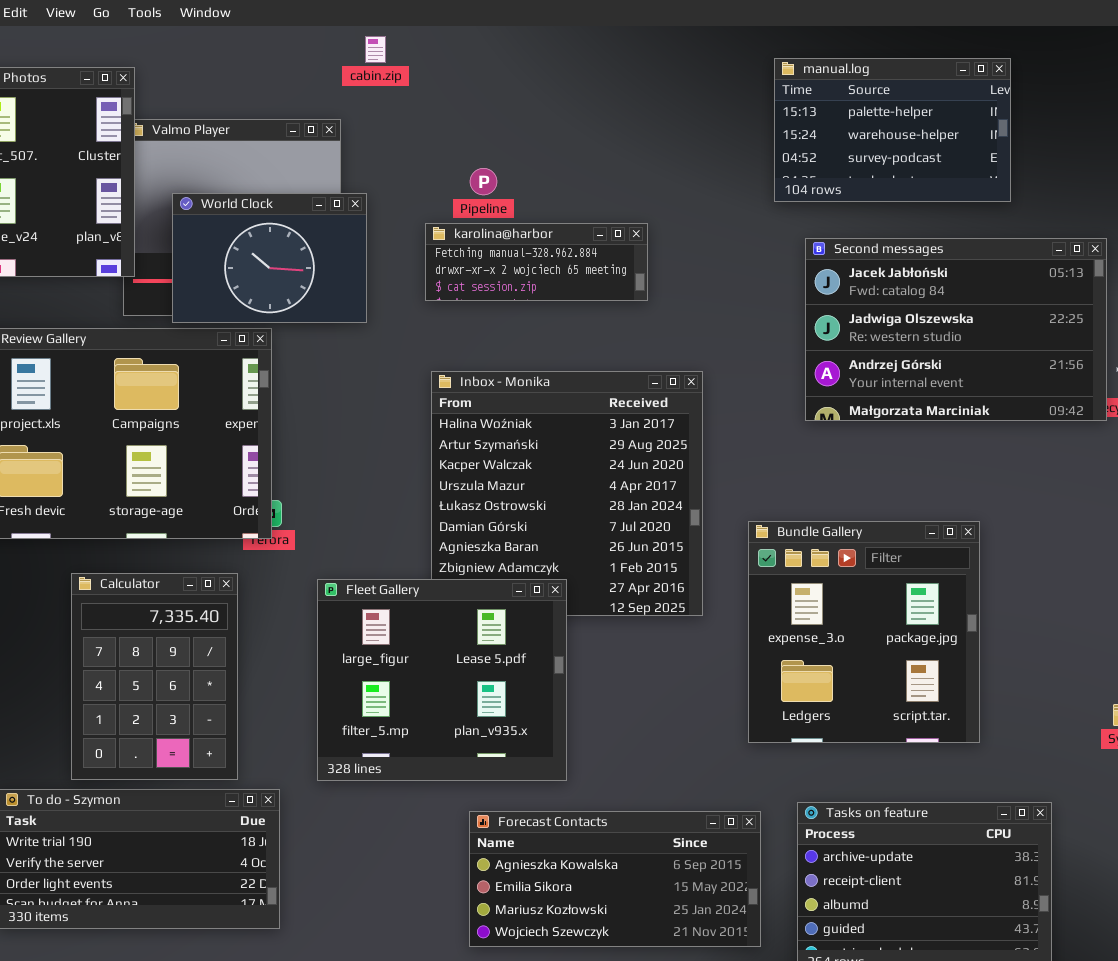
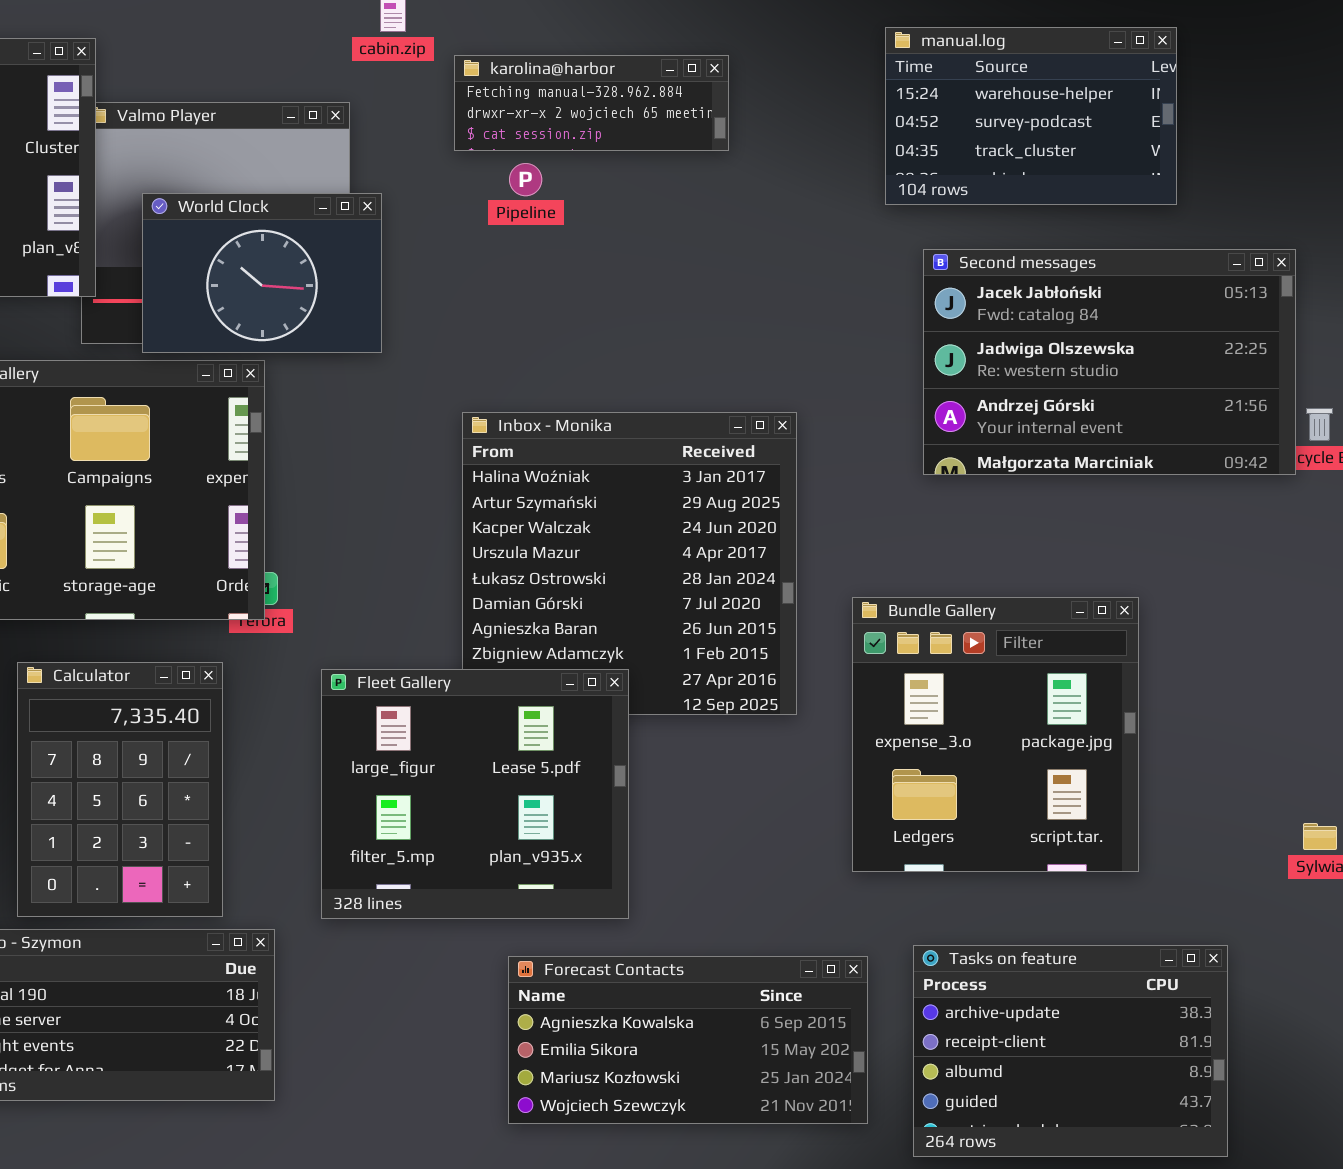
manual.log: [774,58,1011,202] -> [885,27,1177,205], scrolled down 1 row
karolina@harbor: [425,223,648,301] -> [454,55,729,151], moved

